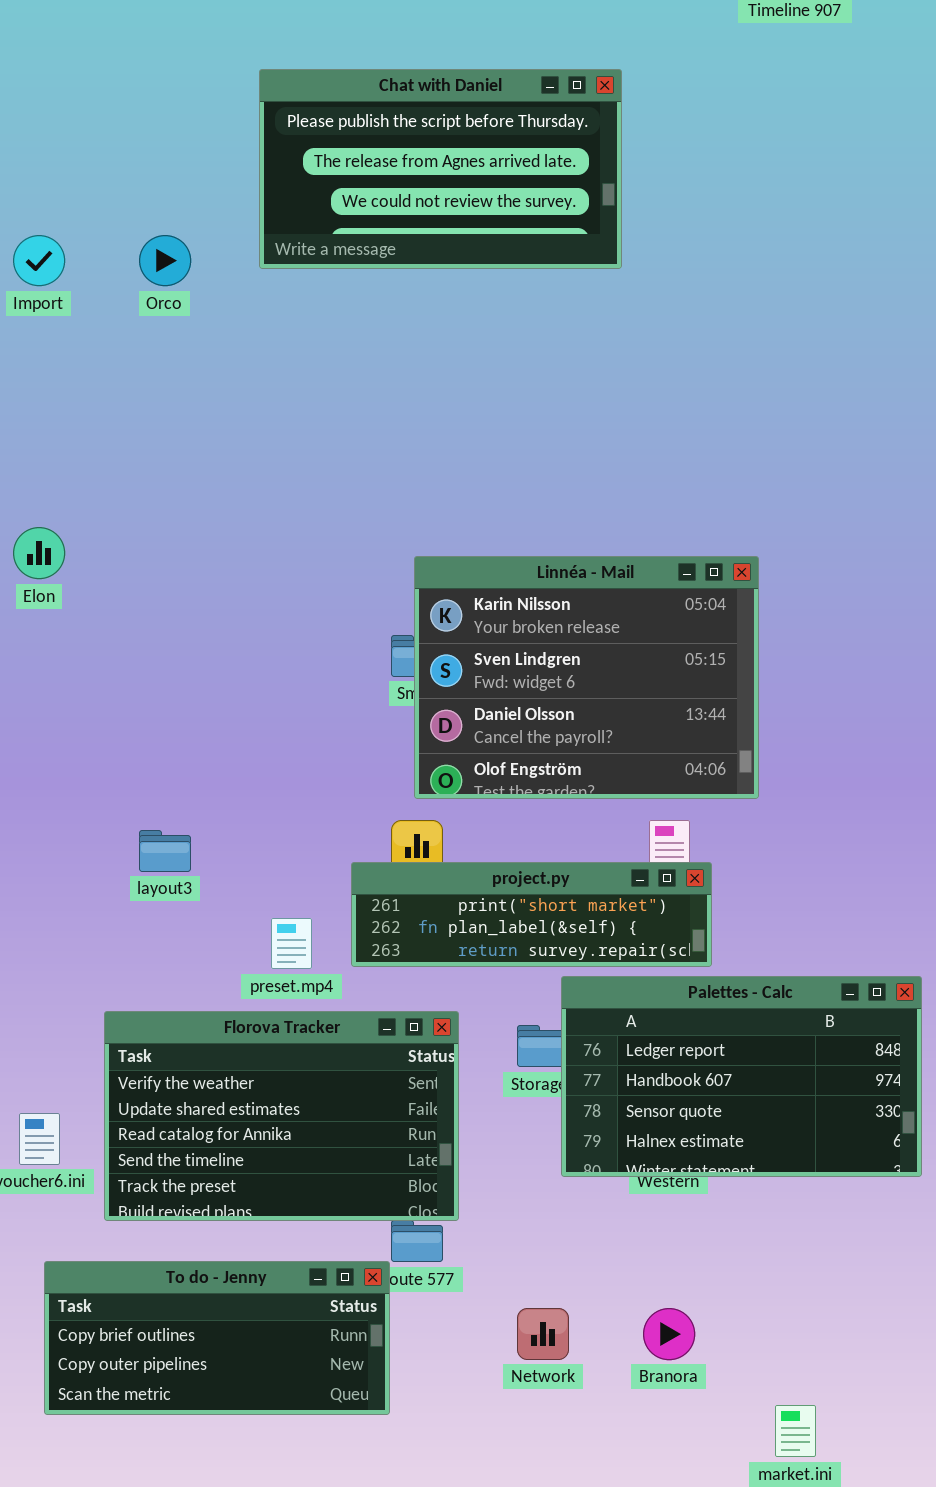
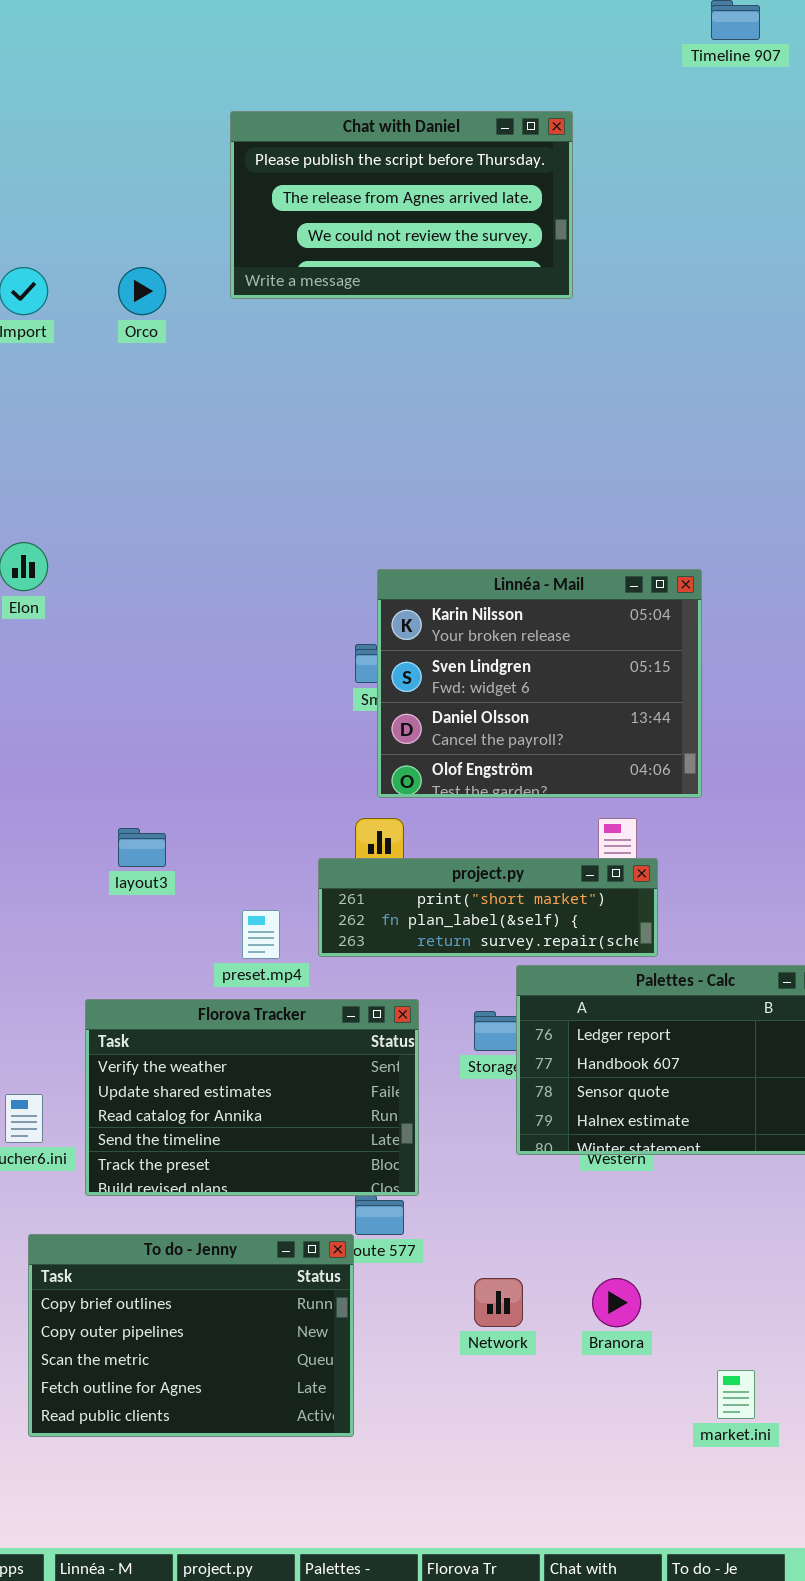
To do - Jenny: [44,1261,390,1415] -> [28,1234,354,1437], resized

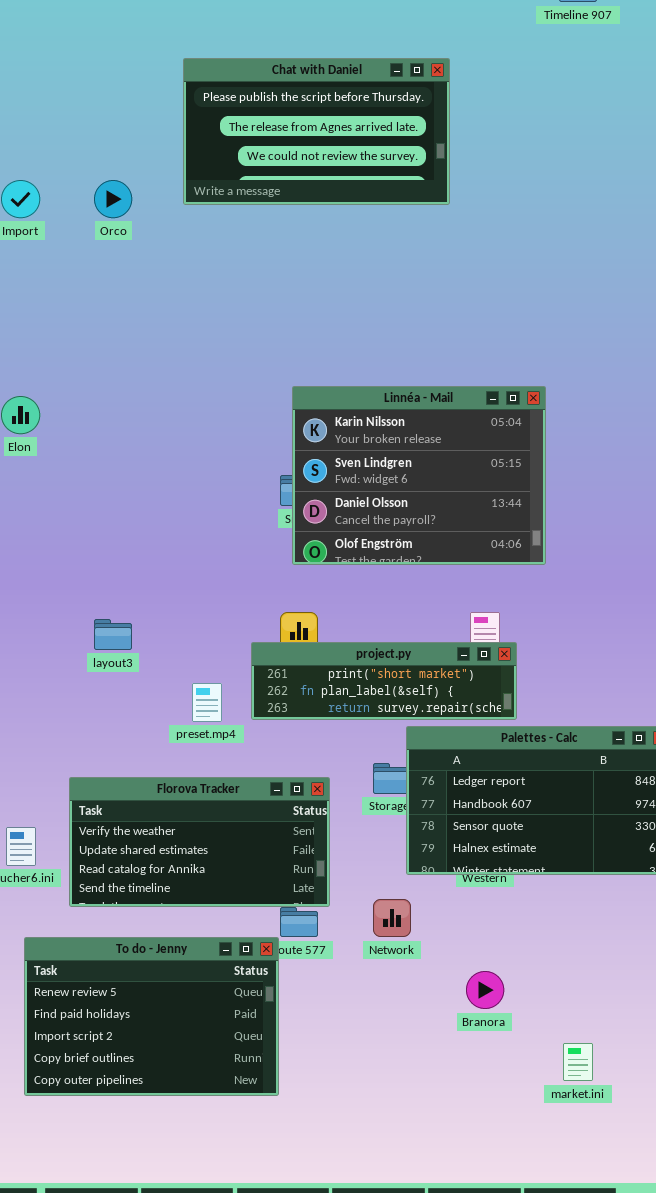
Linnéa - Mail: [377,569,702,798] -> [292,386,546,565], moved
Florova Tracker: [85,999,419,1196] -> [69,777,330,907], resized
To do - Jenny: [28,1234,354,1437] -> [24,937,279,1096], scrolled up 3 rows
Network: [474,1278,523,1327] -> [373,899,411,937], moved

